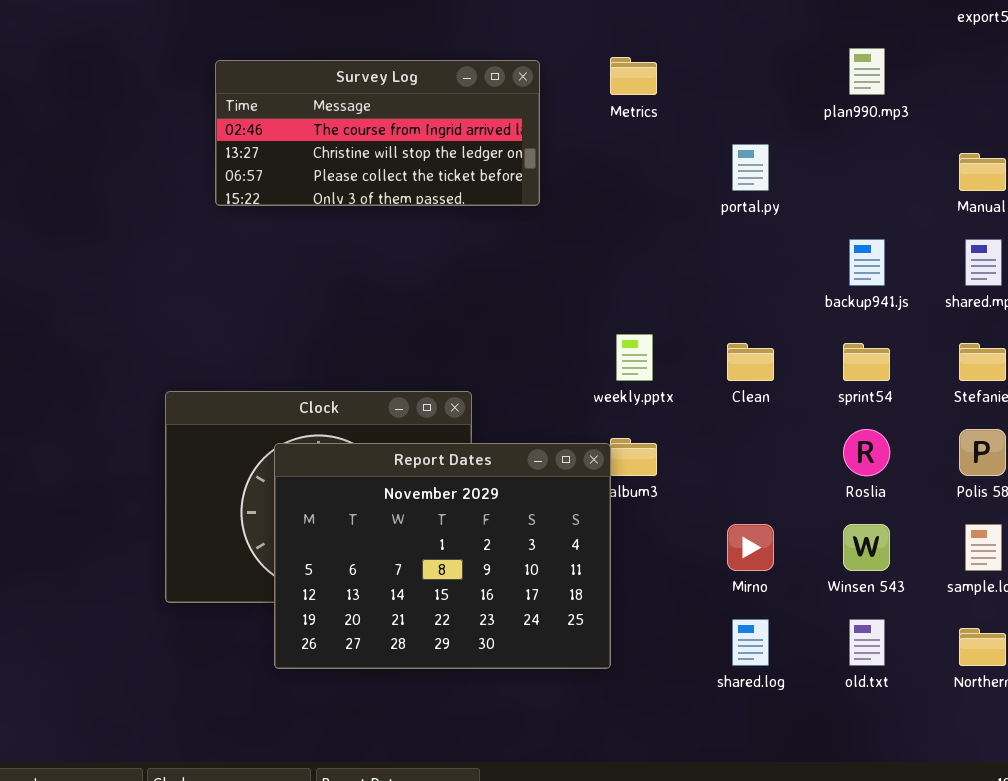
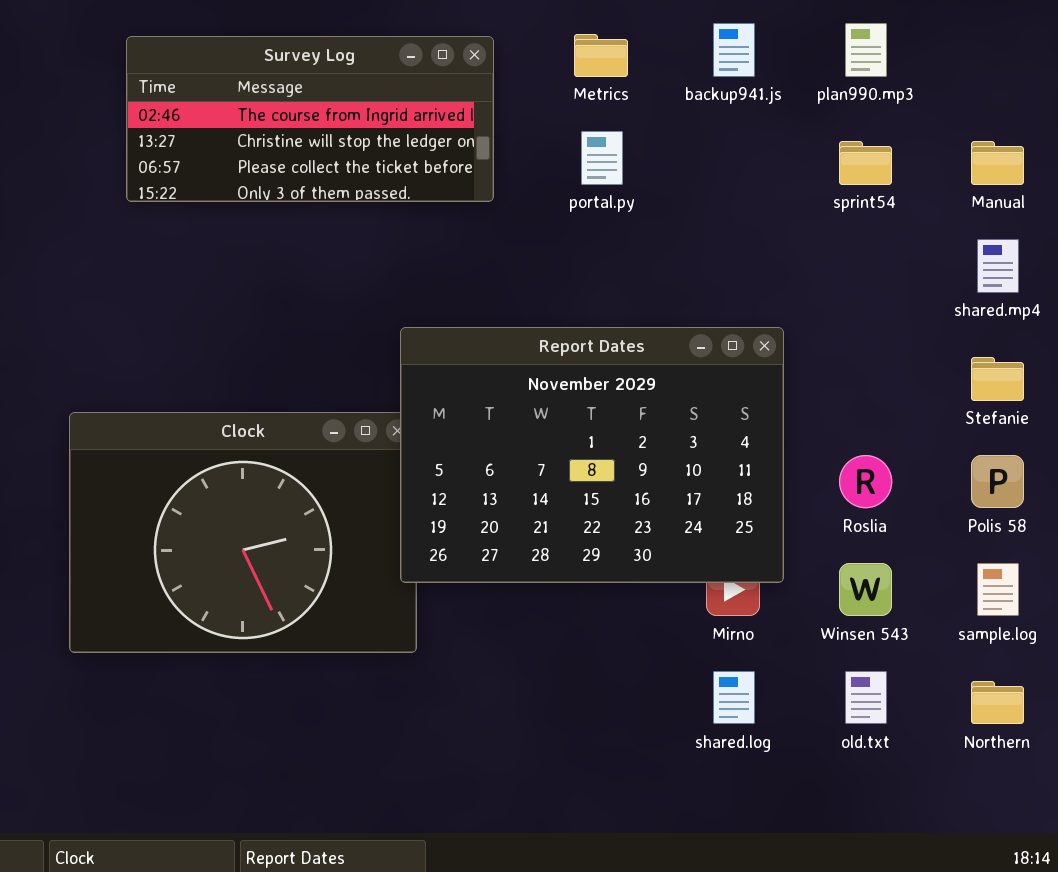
portal.py: [732,144,769,191] -> [581,131,623,185], moved
backup941.js: [849,239,885,286] -> [713,23,755,77], moved
sprint54: [843,343,890,381] -> [839,141,892,185], moved
Report Dates: [274,443,611,669] -> [400,327,784,583], moved

